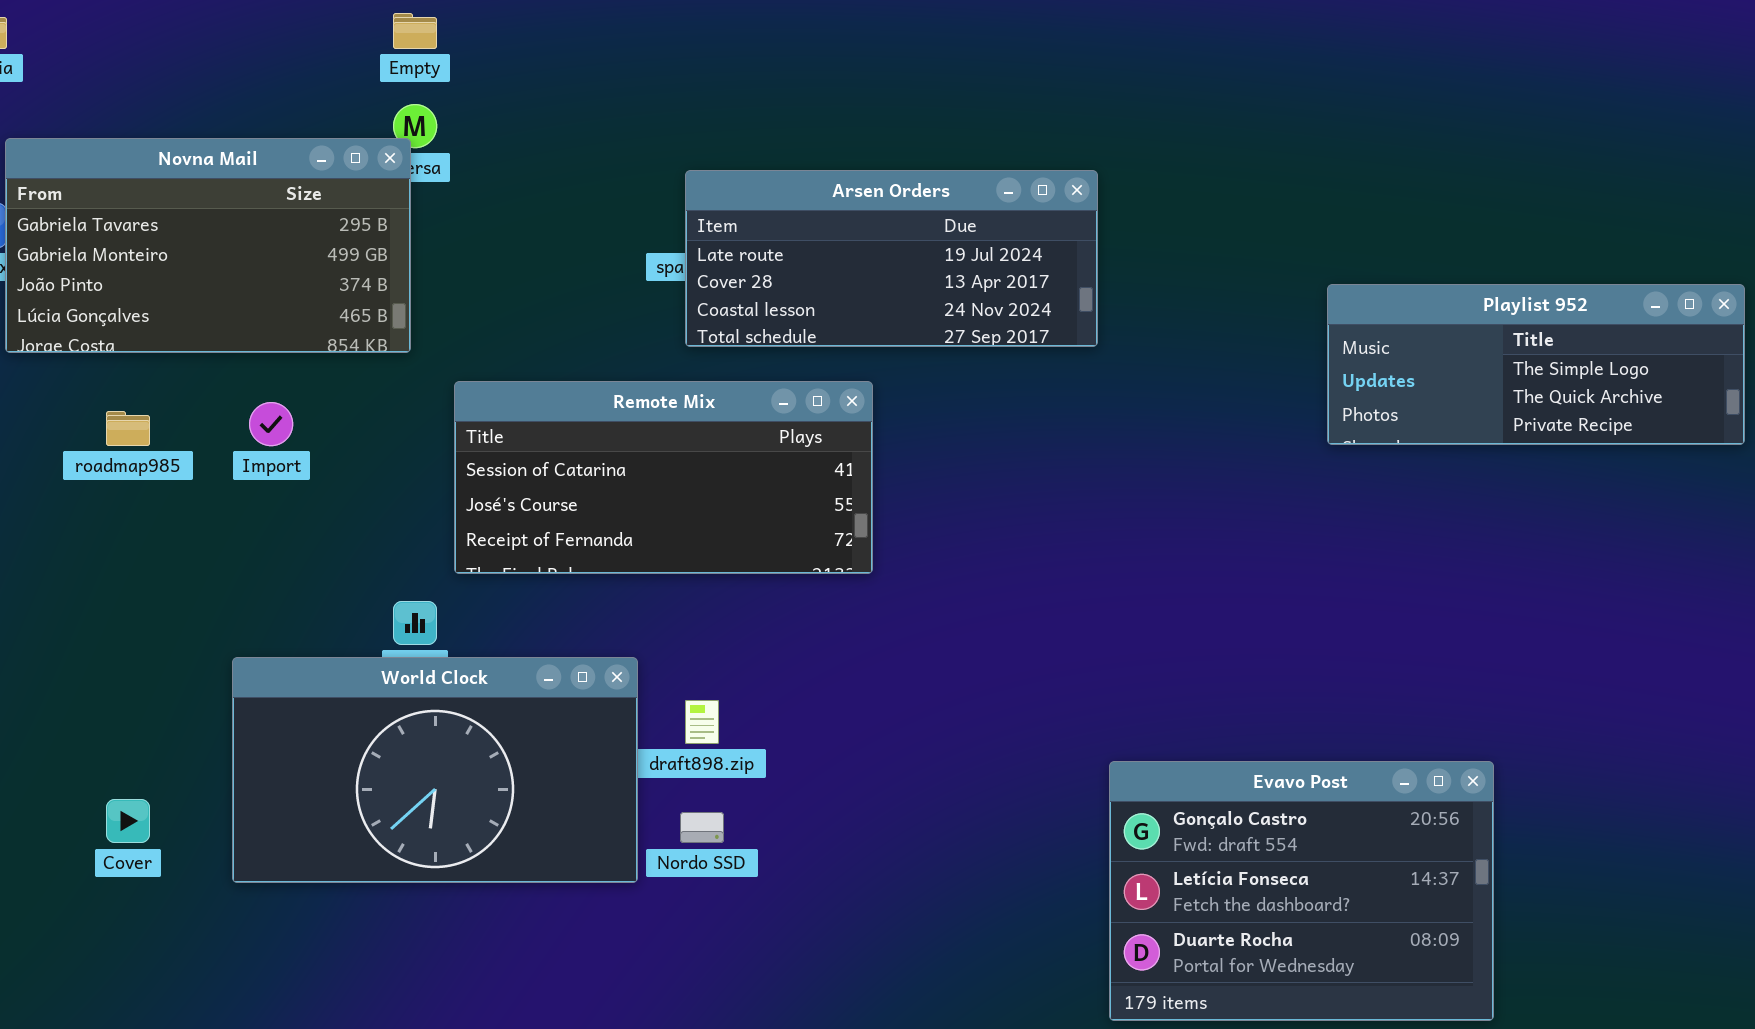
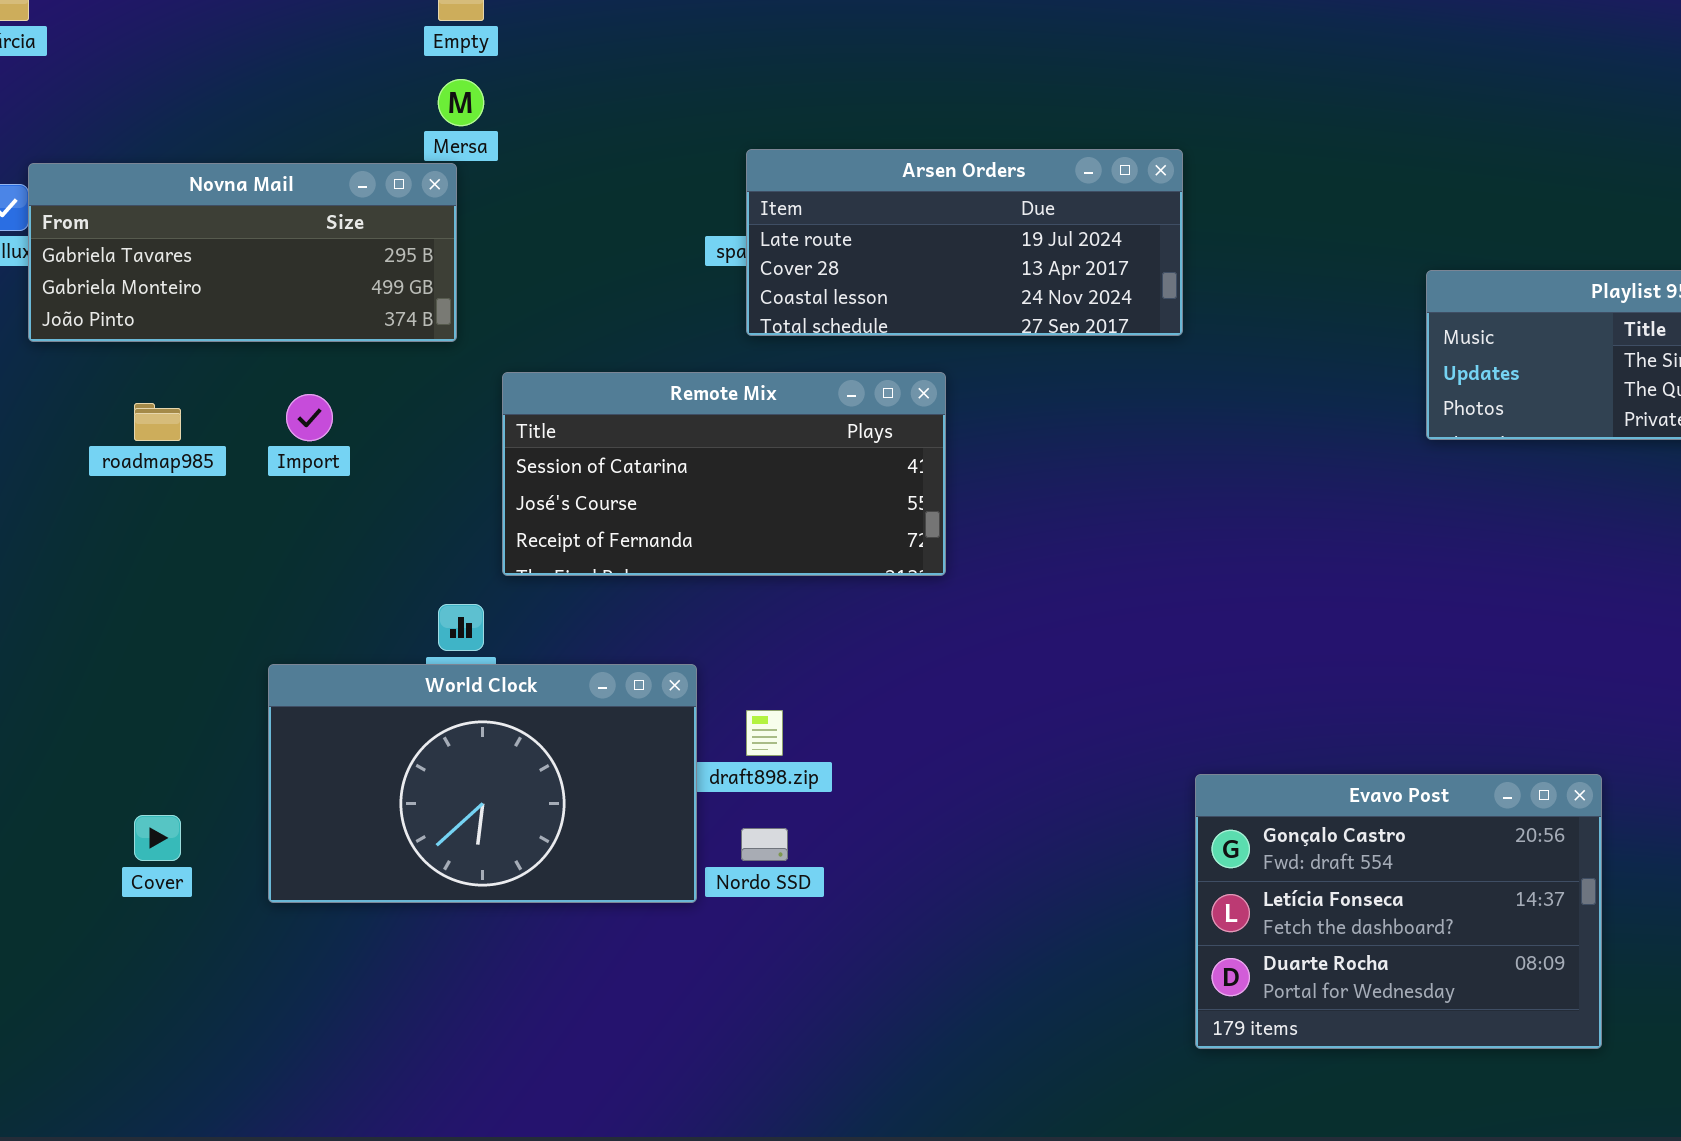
Novna Mail: [5,138,411,353] -> [28,163,457,342], resized

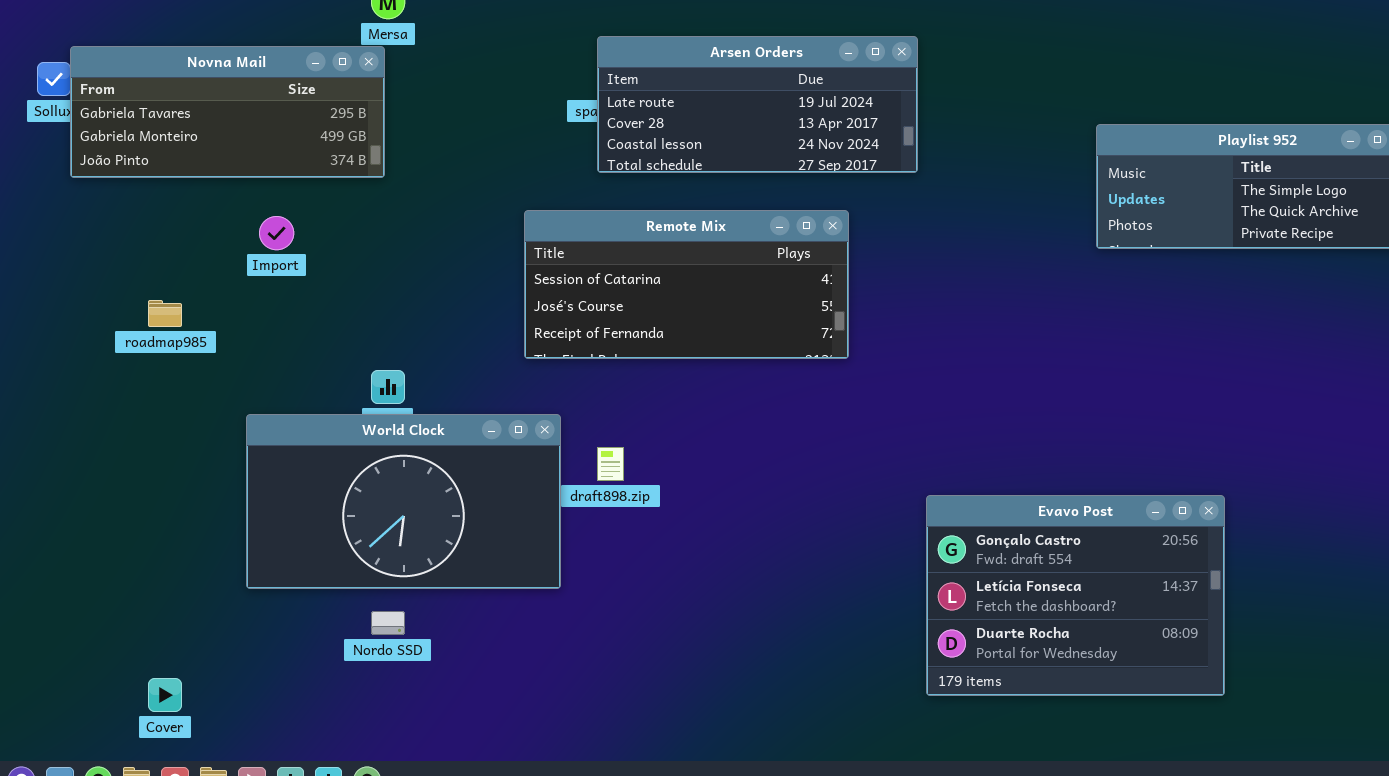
Remote Mix: [502,372,946,576] -> [524,210,849,359], moved
roadmap985: [134,403,181,441] -> [148,300,182,327], moved
Cover: [134,815,181,861] -> [148,678,182,712], moved
Nordo SSD: [741,828,788,861] -> [371,611,405,635], moved

